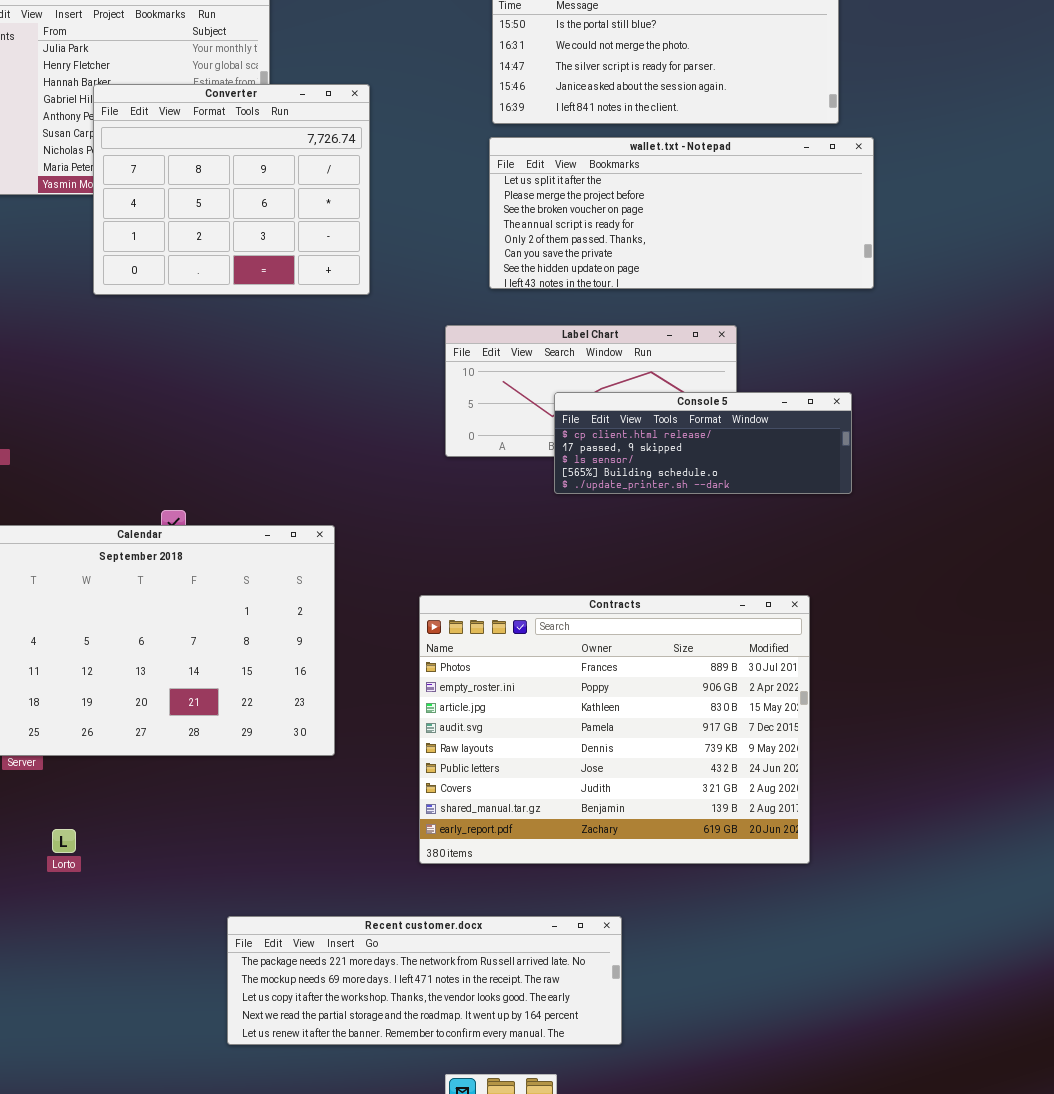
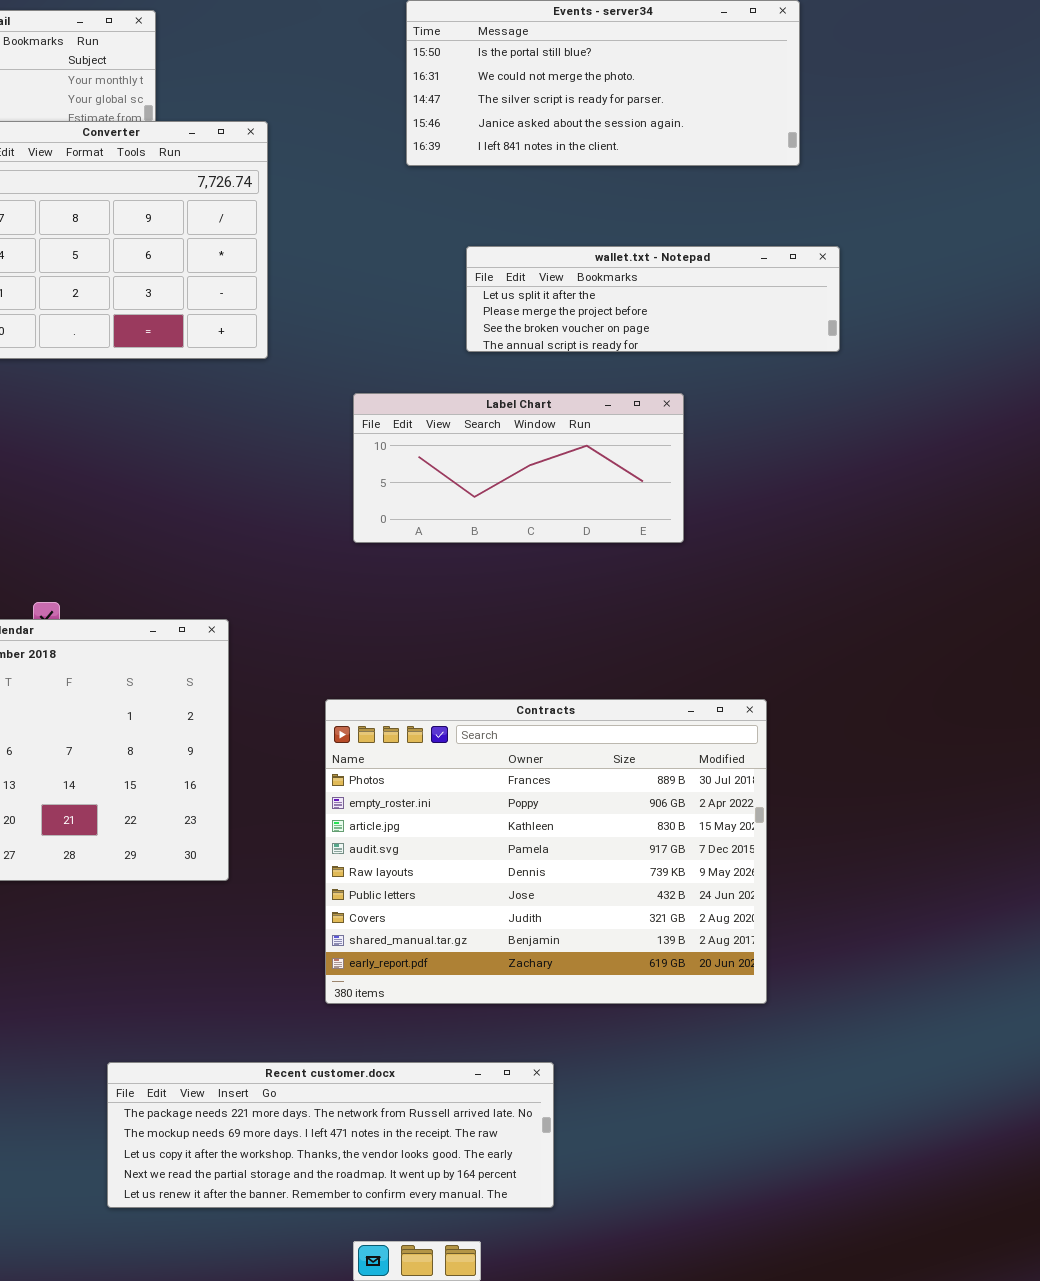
wallet.txt - Notepad: [489,137,874,289] -> [466,246,840,352], resized
Console 5: [554,392,852,494] -> none, closed

